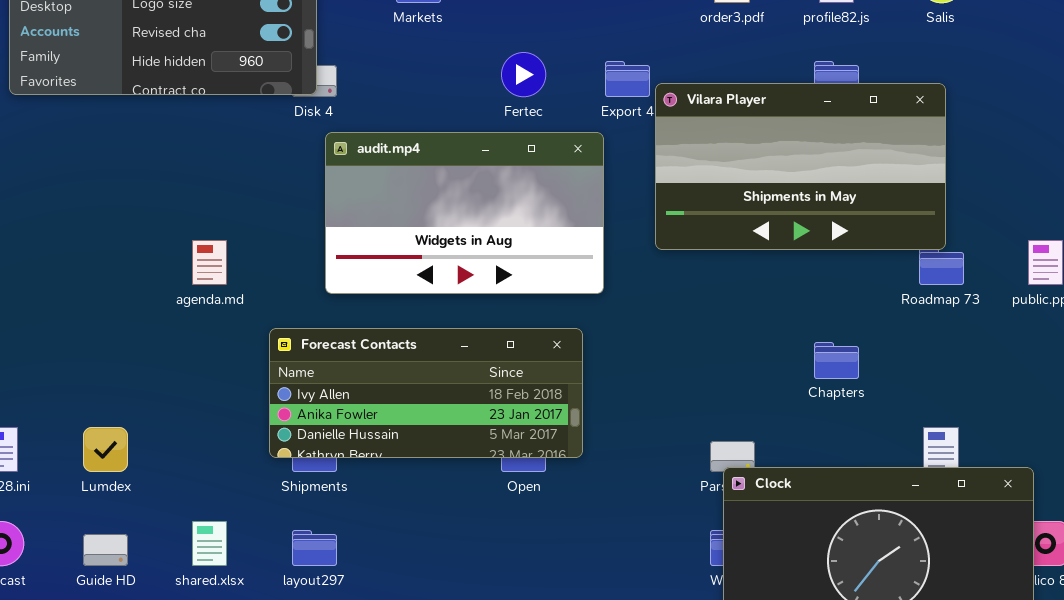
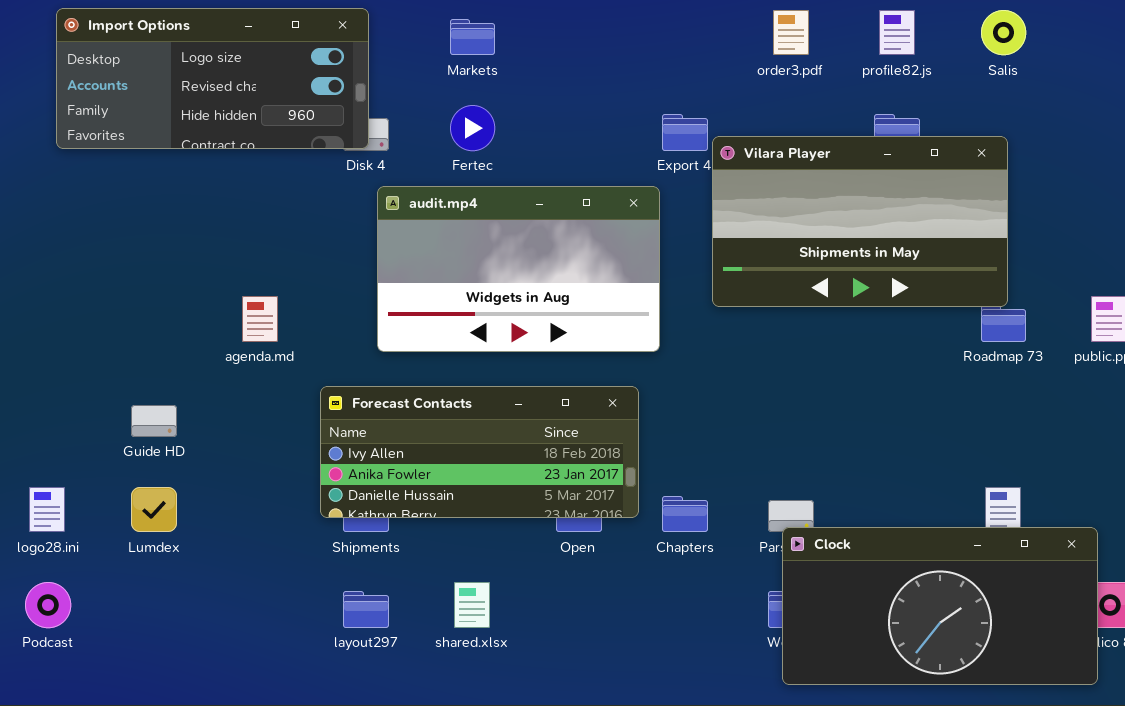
Fertec: [501,52,546,97] -> [450,105,495,151], moved
Chapters: [814,342,859,379] -> [662,496,708,532], moved
shared.xlsx: [192,521,227,566] -> [454,582,490,628], moved
Guide HD: [83,534,128,566] -> [131,405,177,437], moved

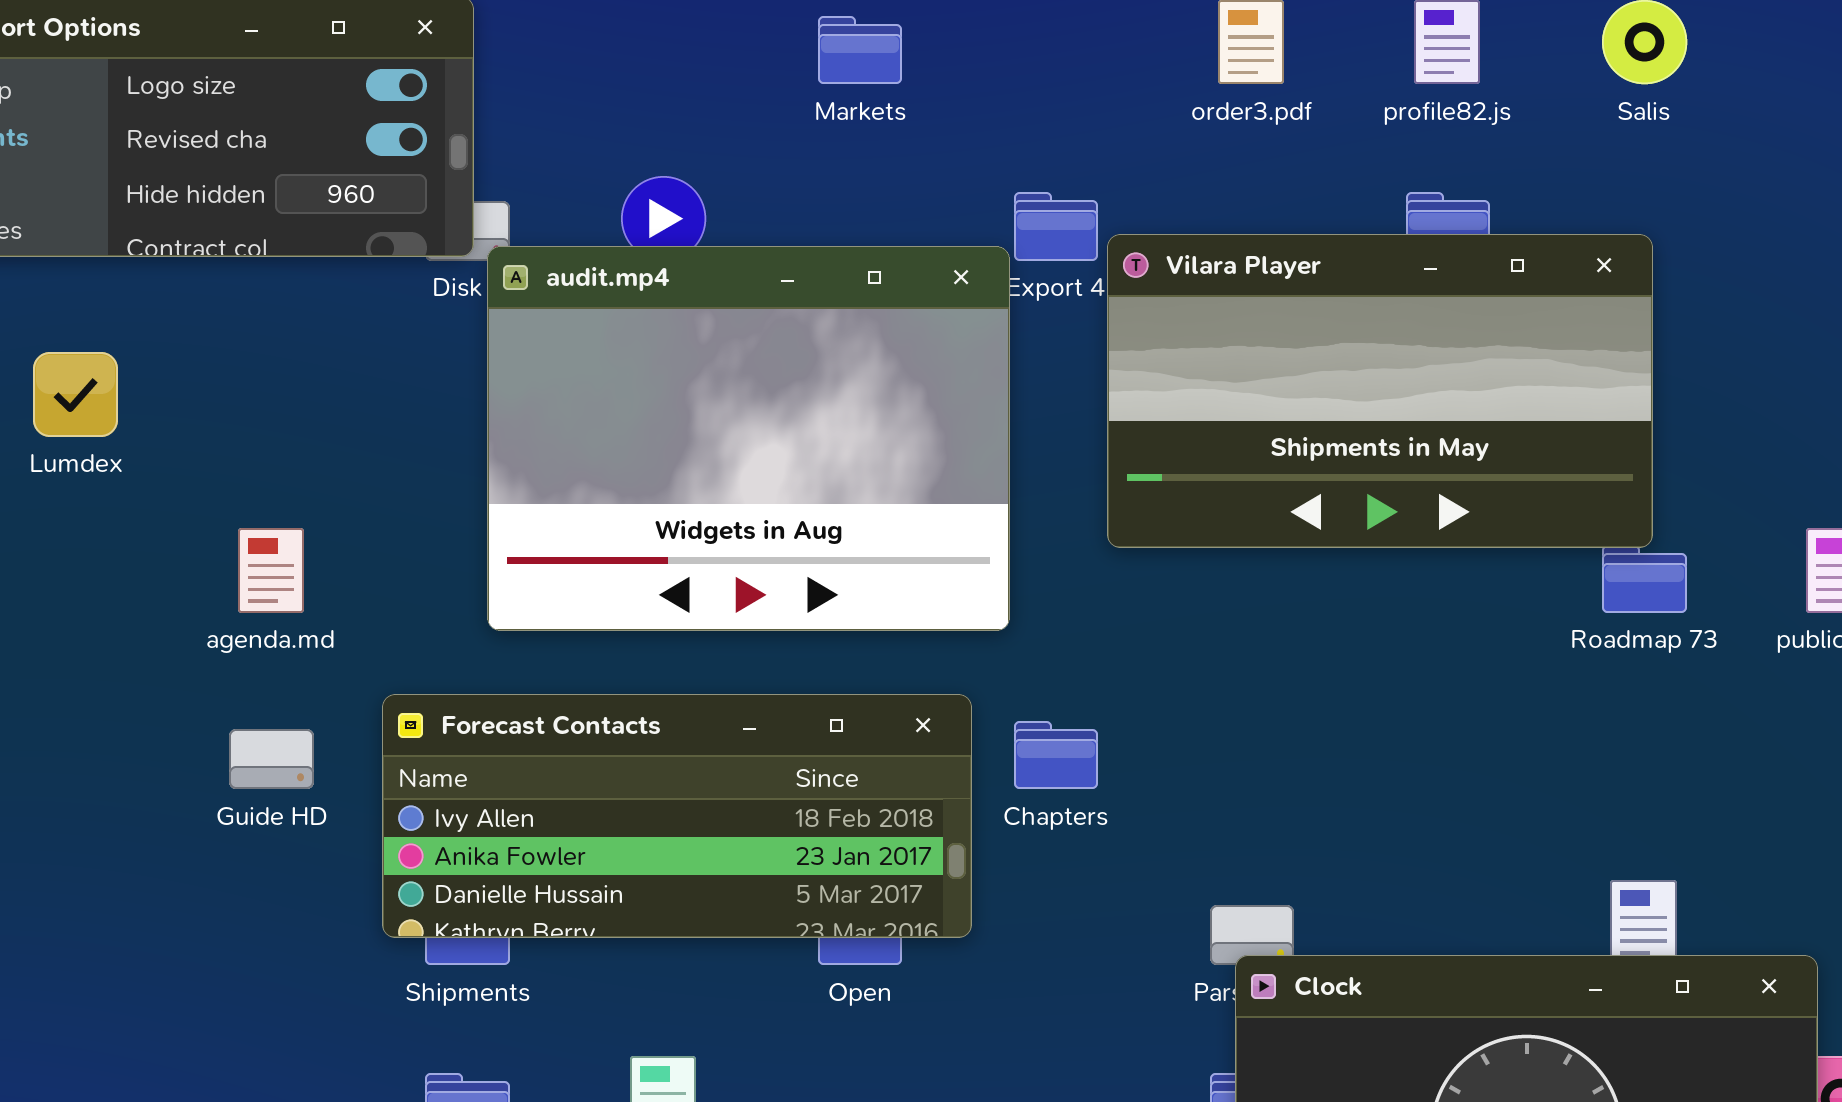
Markets: [450,19,495,55] -> [818,16,902,84], moved
audit.mp4: [377,186,660,352] -> [487,246,1010,631], resized
Guide HD: [131,405,177,437] -> [229,729,314,789], moved
Lumdex: [131,487,177,532] -> [33,352,118,437], moved
Chapters: [662,496,708,532] -> [1014,721,1098,789], moved

